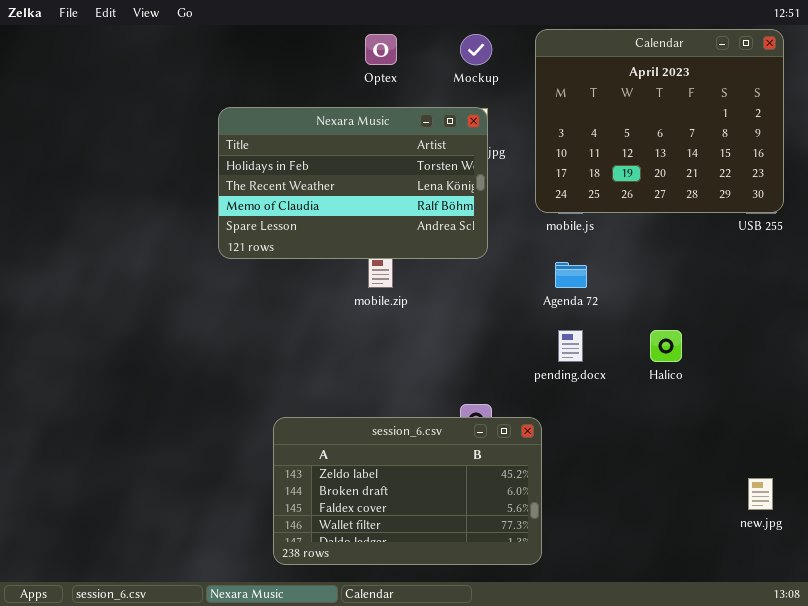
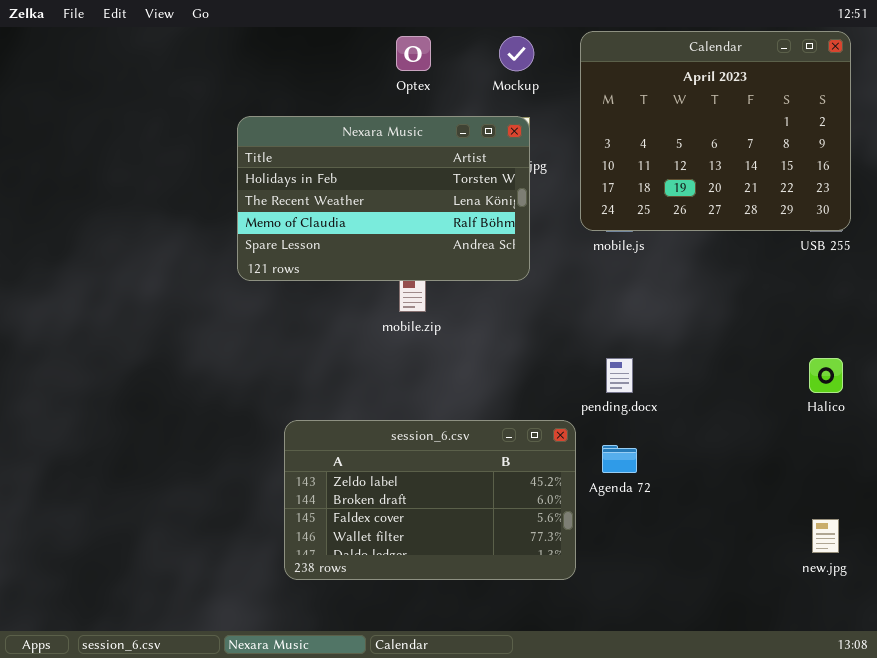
Agenda 72: [555,262,587,288] -> [602,445,637,473], moved
Halico: [650,330,682,362] -> [809,358,843,393], moved
session_6.csv: [273,417,542,565] -> [284,420,576,580], moved

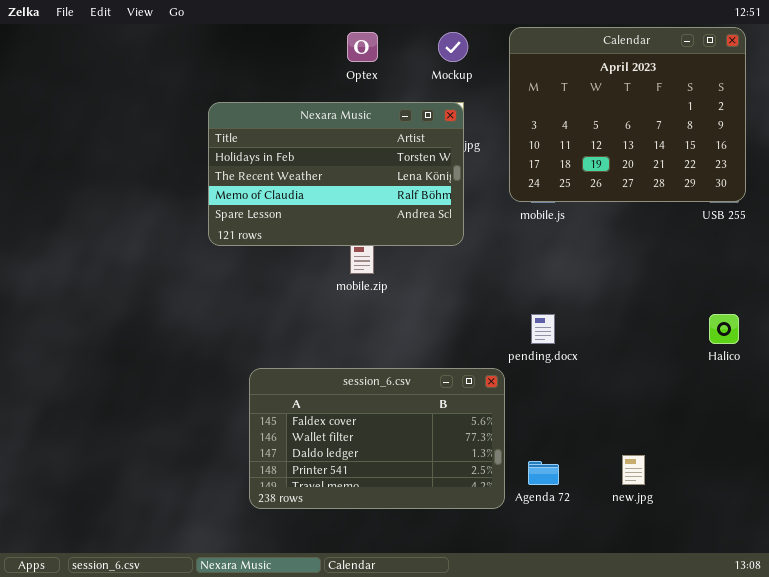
session_6.csv: [284,420,576,580] -> [249,368,505,509], scrolled down 2 rows
Agenda 72: [602,445,637,473] -> [528,461,559,485], moved
new.jpg: [812,519,839,553] -> [622,455,645,485], moved

